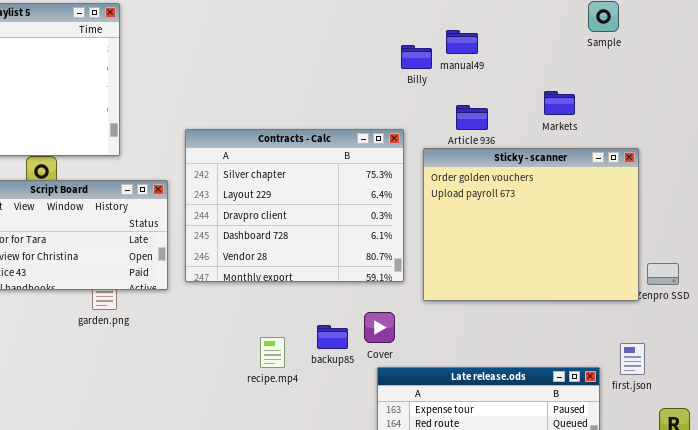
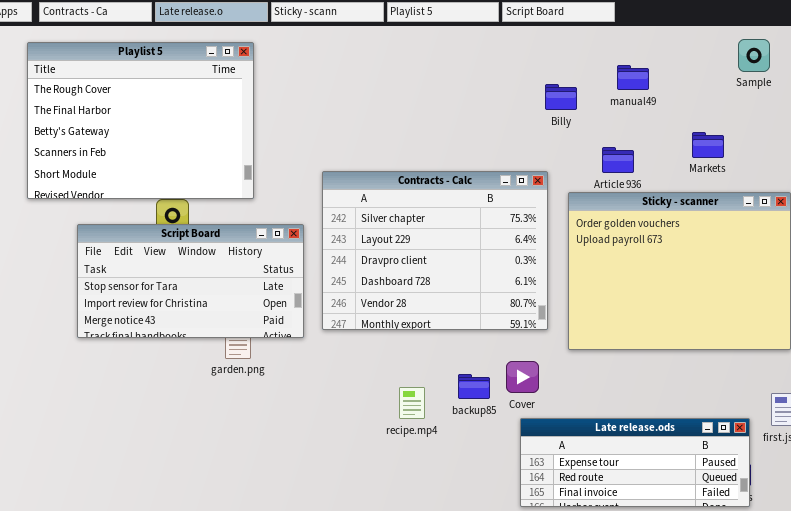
manual49: [446,30,478,54] -> [617,65,649,90], moved

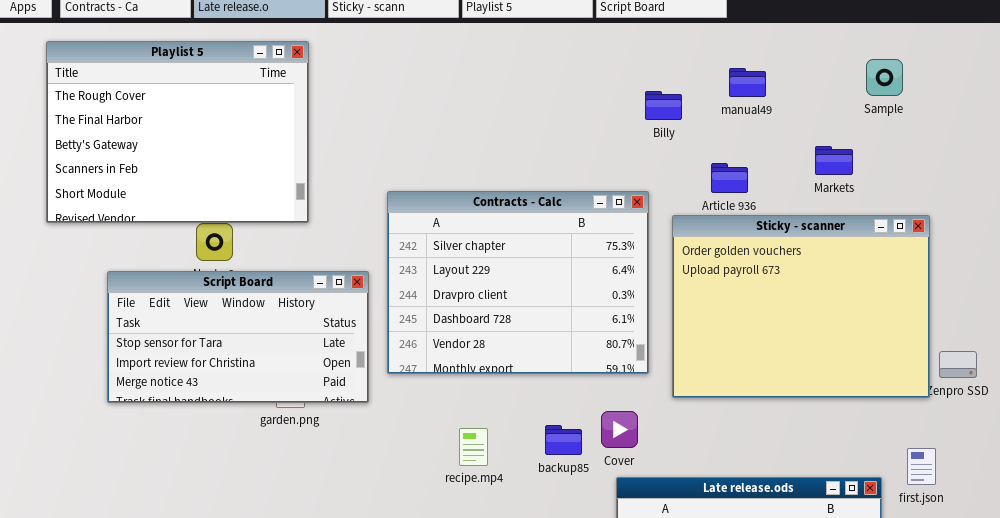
Sample: [738,39,770,72] -> [866,59,903,96], moved
Script Board: [77,224,304,338] -> [107,271,369,403], moved
recipe.mp4: [399,387,425,419] -> [459,428,488,466], moved

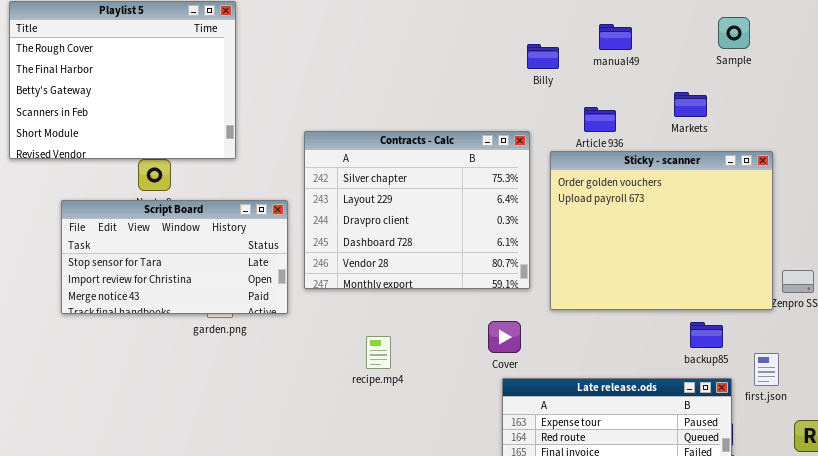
backup85: [545,425,582,455] -> [690,322,723,348], moved

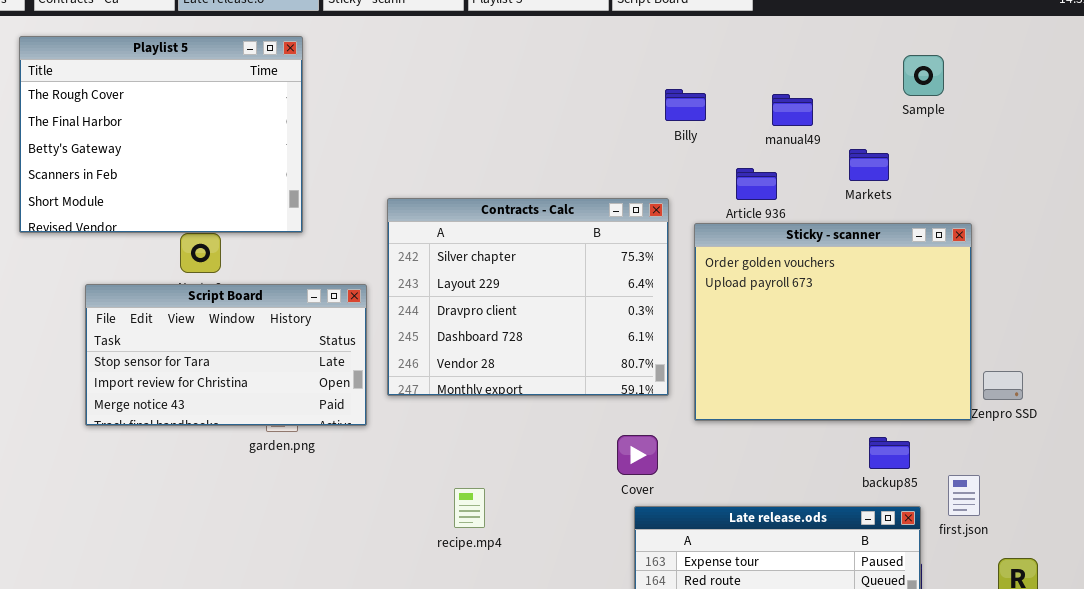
manual49: [599,24,632,50] -> [772,94,813,126], moved
recipe.mp4: [366,336,391,369] -> [454,488,485,528], moved

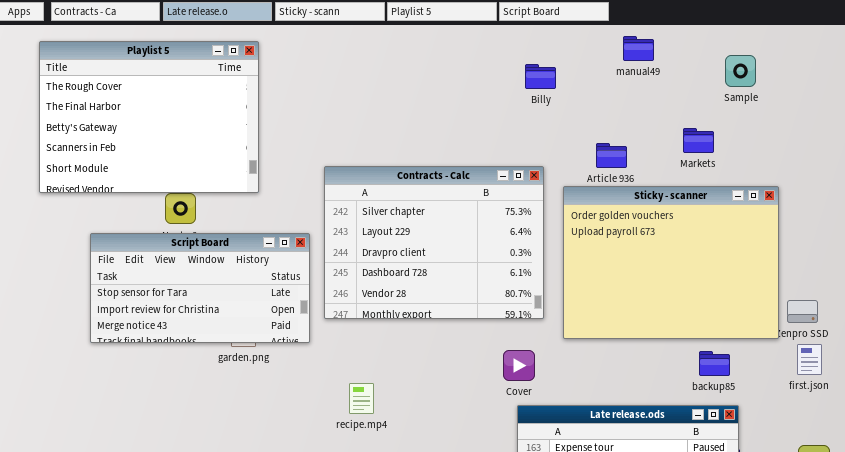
Billy: [665,89,706,121] -> [525,64,556,89], moved
manual49: [772,94,813,126] -> [623,36,654,61], moved
first.json: [948,475,980,516] -> [797,344,822,375], moved
recipe.mp4: [454,488,485,528] -> [349,383,374,414], moved

